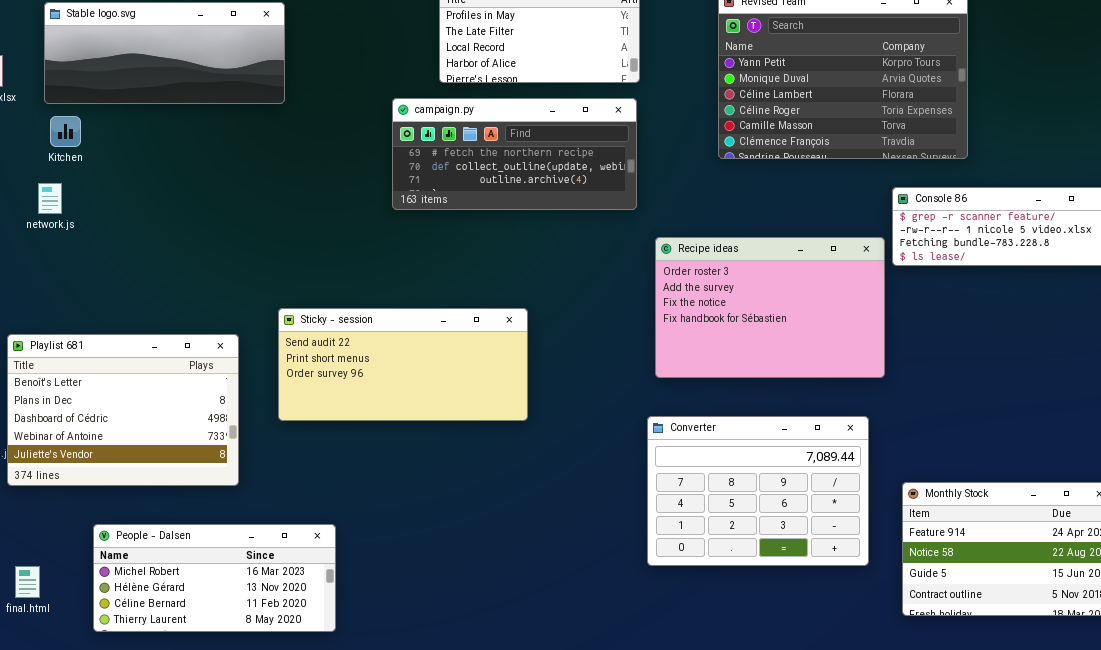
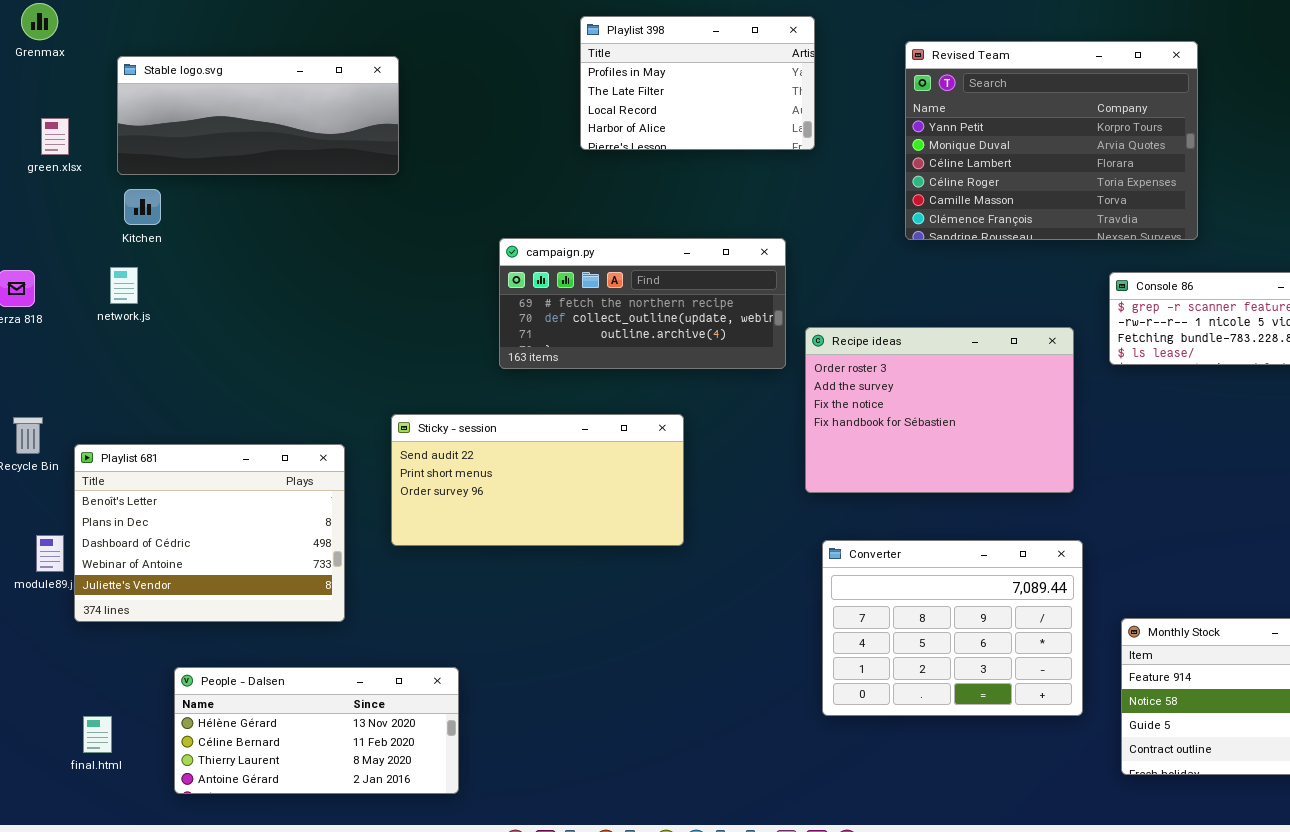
campaign.py: [392,98,637,210] -> [499,238,786,369], moved
Recipe ideas: [655,237,885,378] -> [805,327,1074,493], moved
People - Dalsen: [93,524,336,632] -> [174,667,459,794], scrolled down 1 row

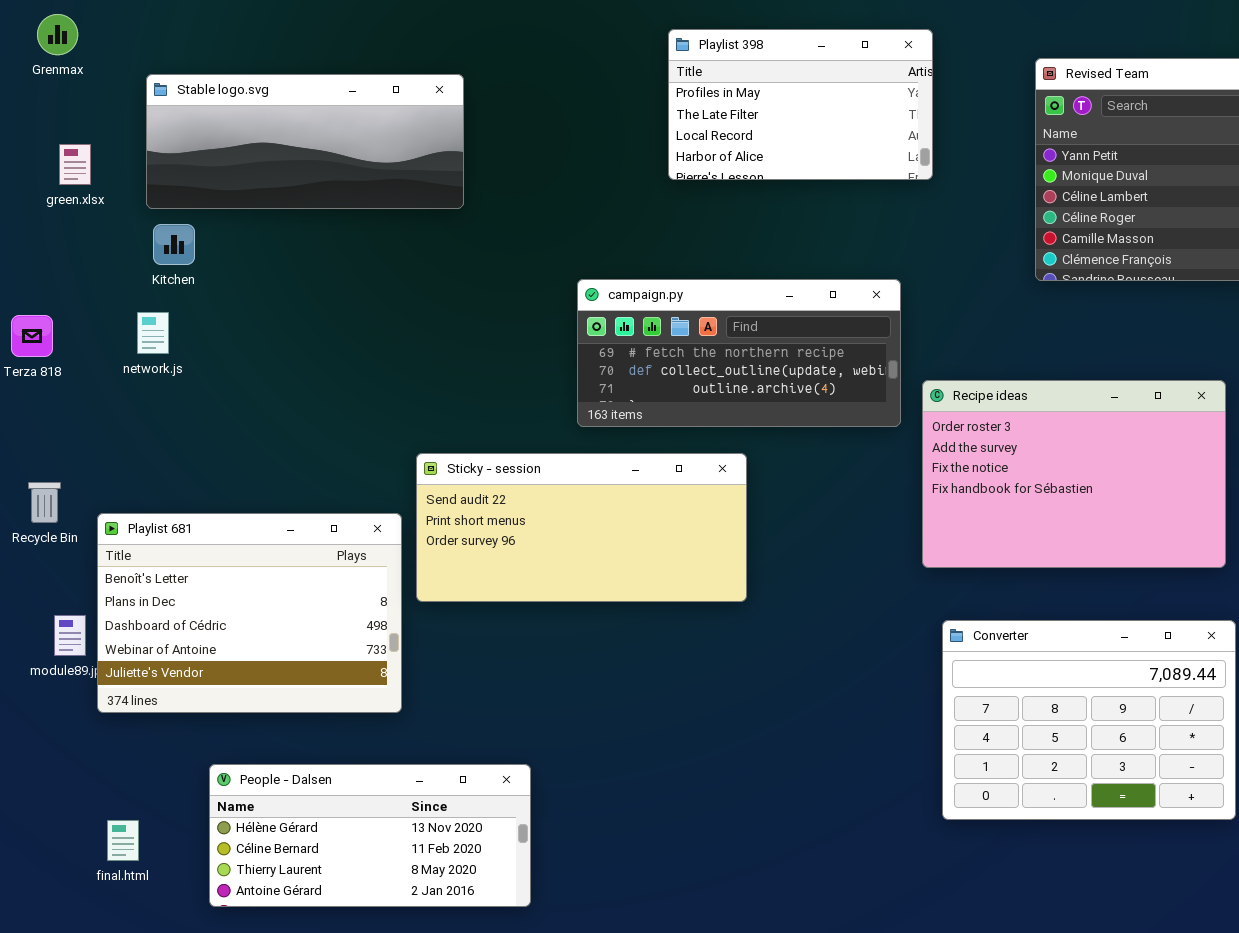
Sticky - session: [391,414,684,546] -> [416,453,747,602], moved

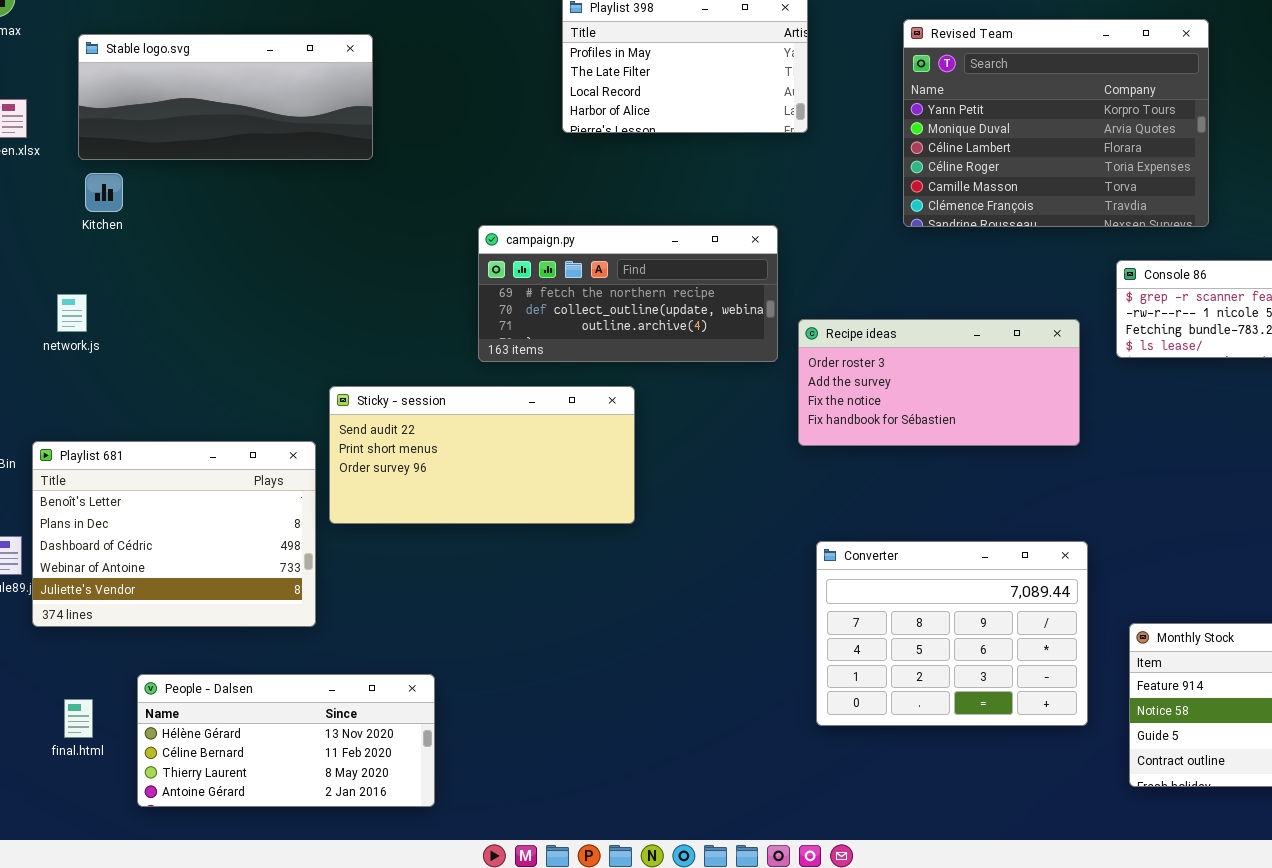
network.js: [137,312,169,354] -> [57,294,87,332], moved
Recipe ideas: [922,380,1226,568] -> [798,319,1080,446], resized
final.html: [107,820,139,861] -> [64,699,93,738], moved

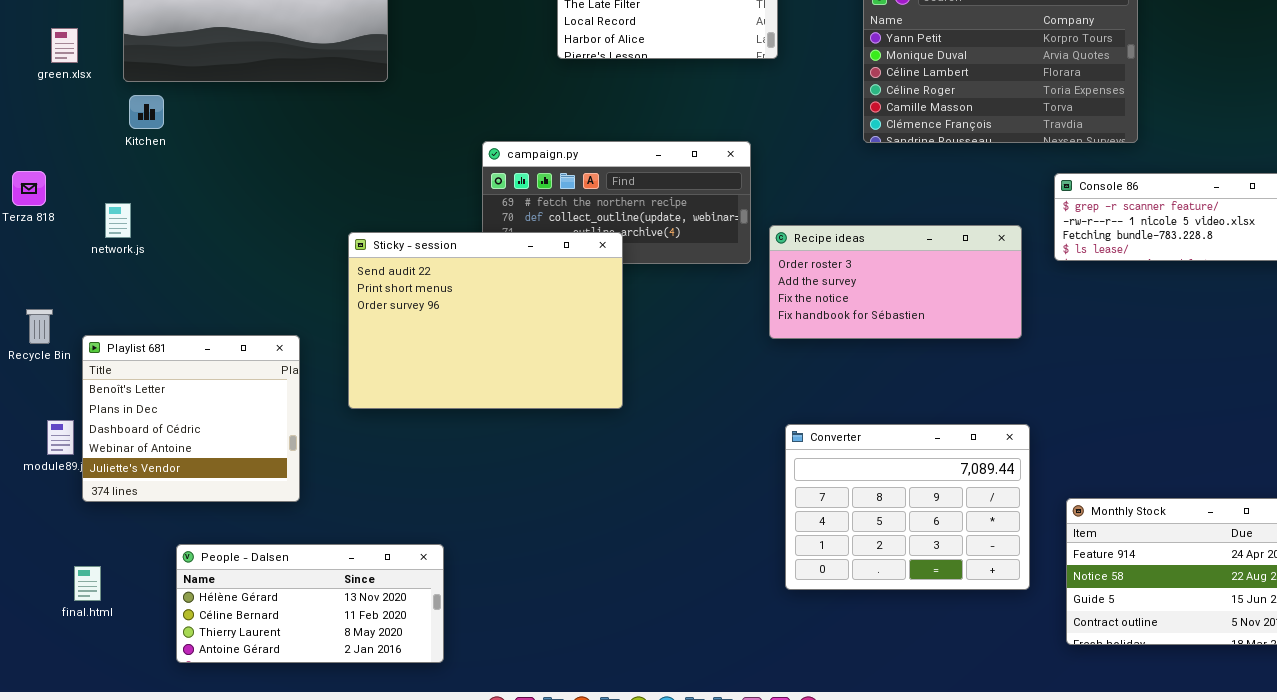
Sticky - session: [329,386,635,524] -> [348,232,623,409], resized
Playlist 681: [32,441,316,627] -> [82,335,300,502], resized
final.html: [64,699,93,738] -> [74,566,101,601], moved

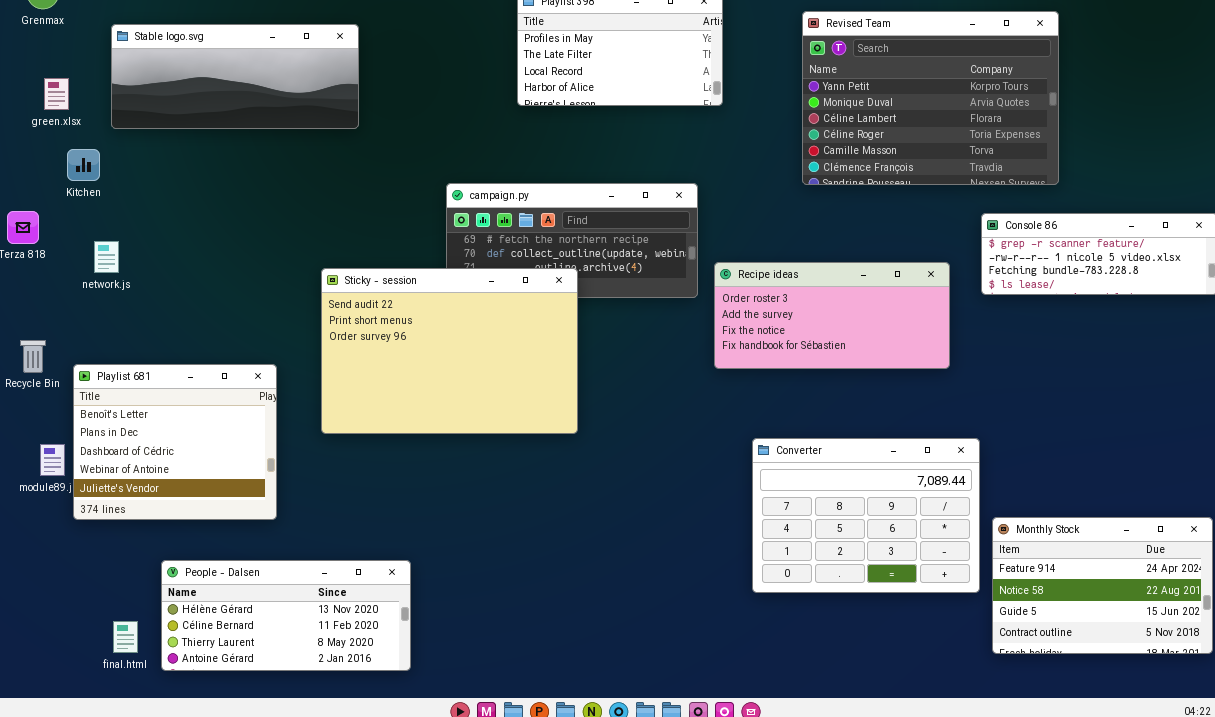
Kitchen: [129,95,164,129] -> [67,149,100,181], moved
Converter: [785,424,1030,590] -> [752,438,980,593], moved
final.html: [74,566,101,601] -> [113,621,138,653], moved

